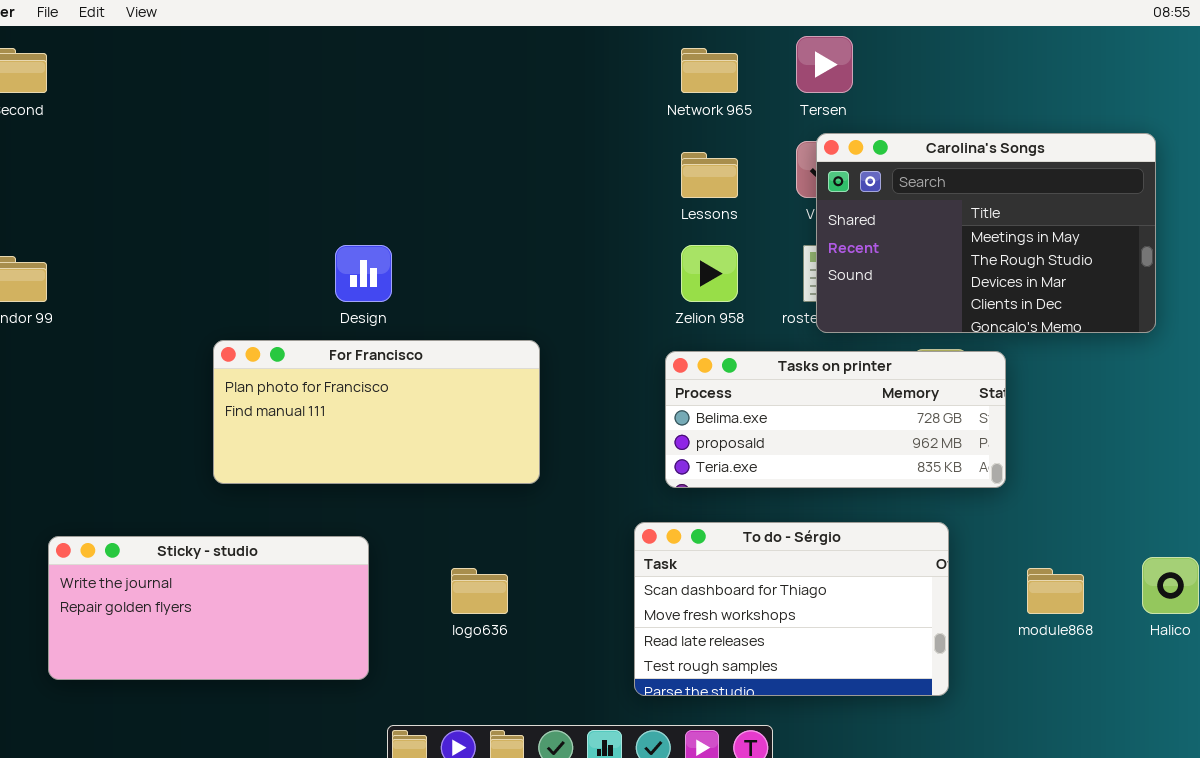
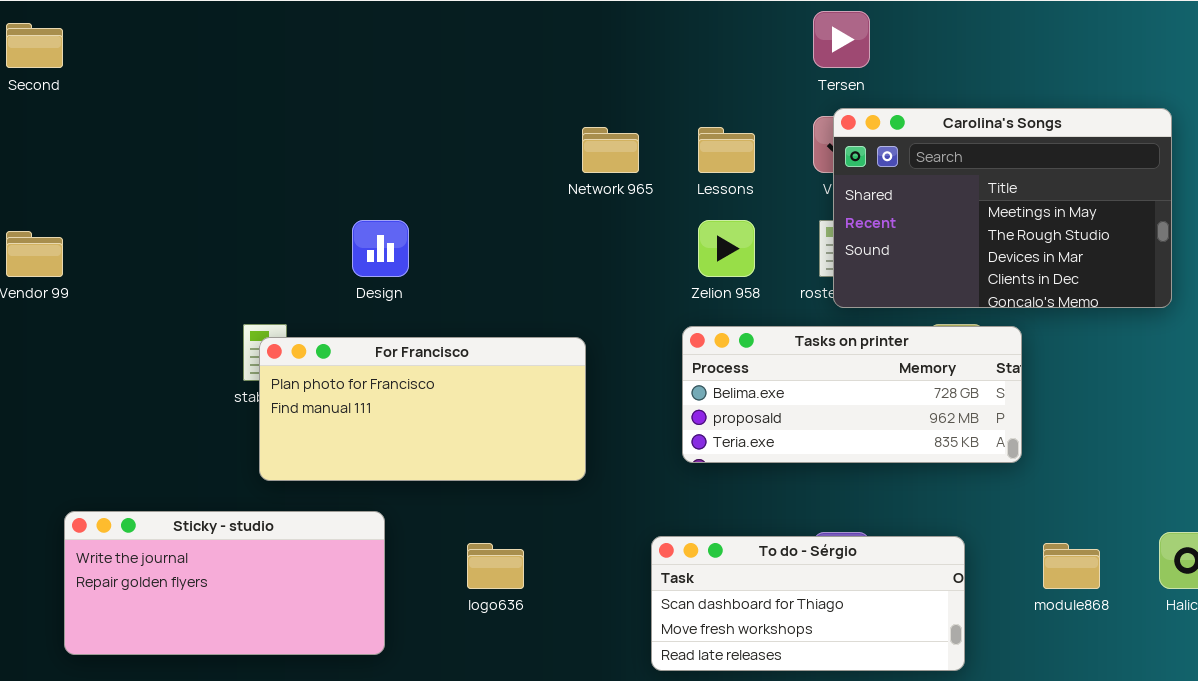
Network 965: [681,48,738,93] -> [582,127,639,173], moved
For Francisco: [213,340,540,484] -> [259,337,586,481], moved
To do - Sérgio: [634,522,949,696] -> [651,536,965,671], resized

